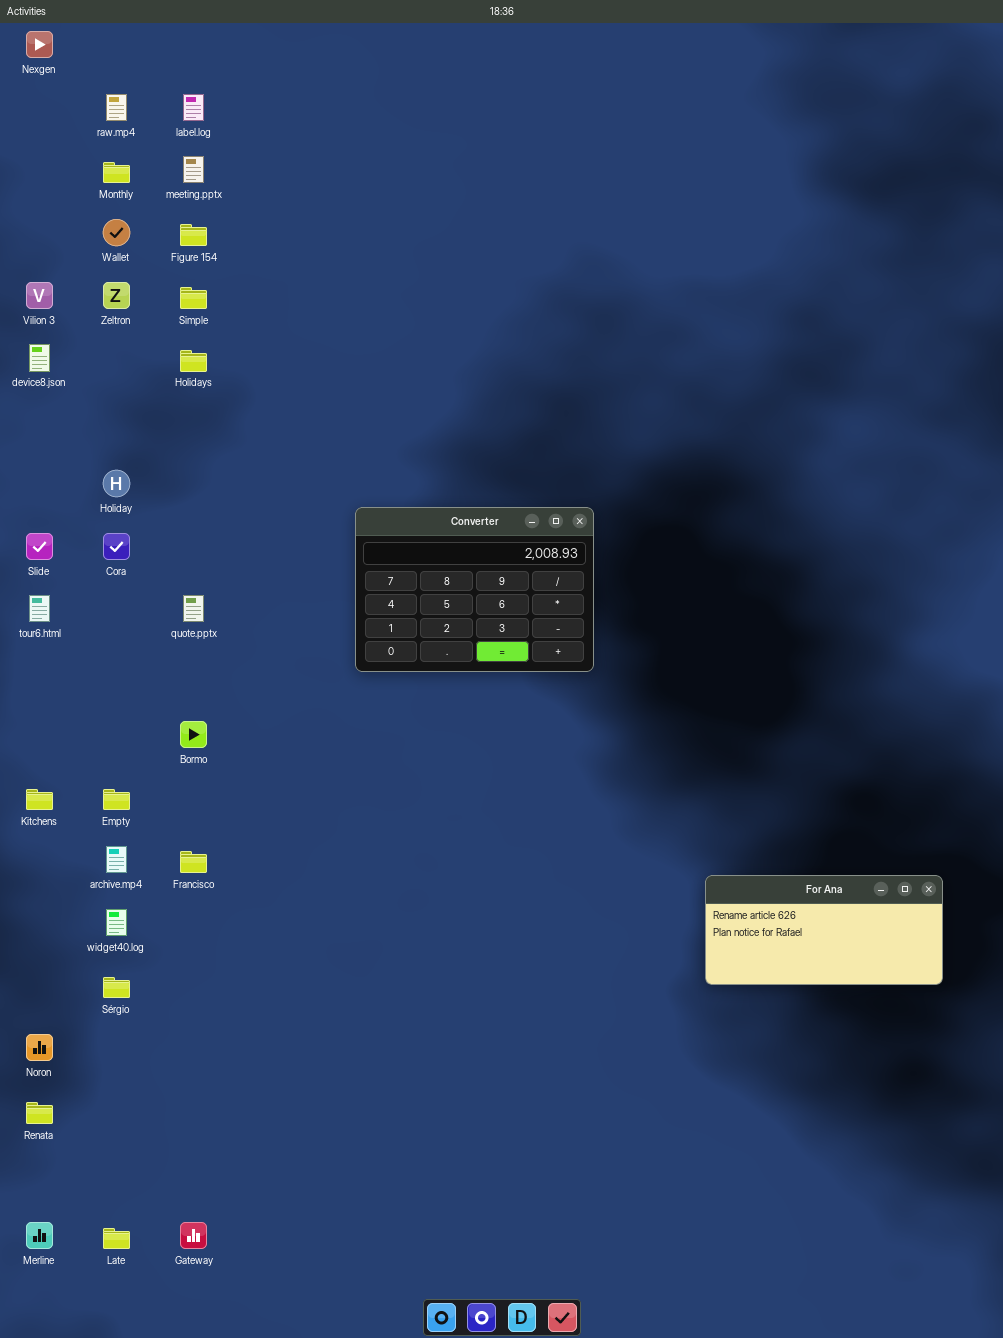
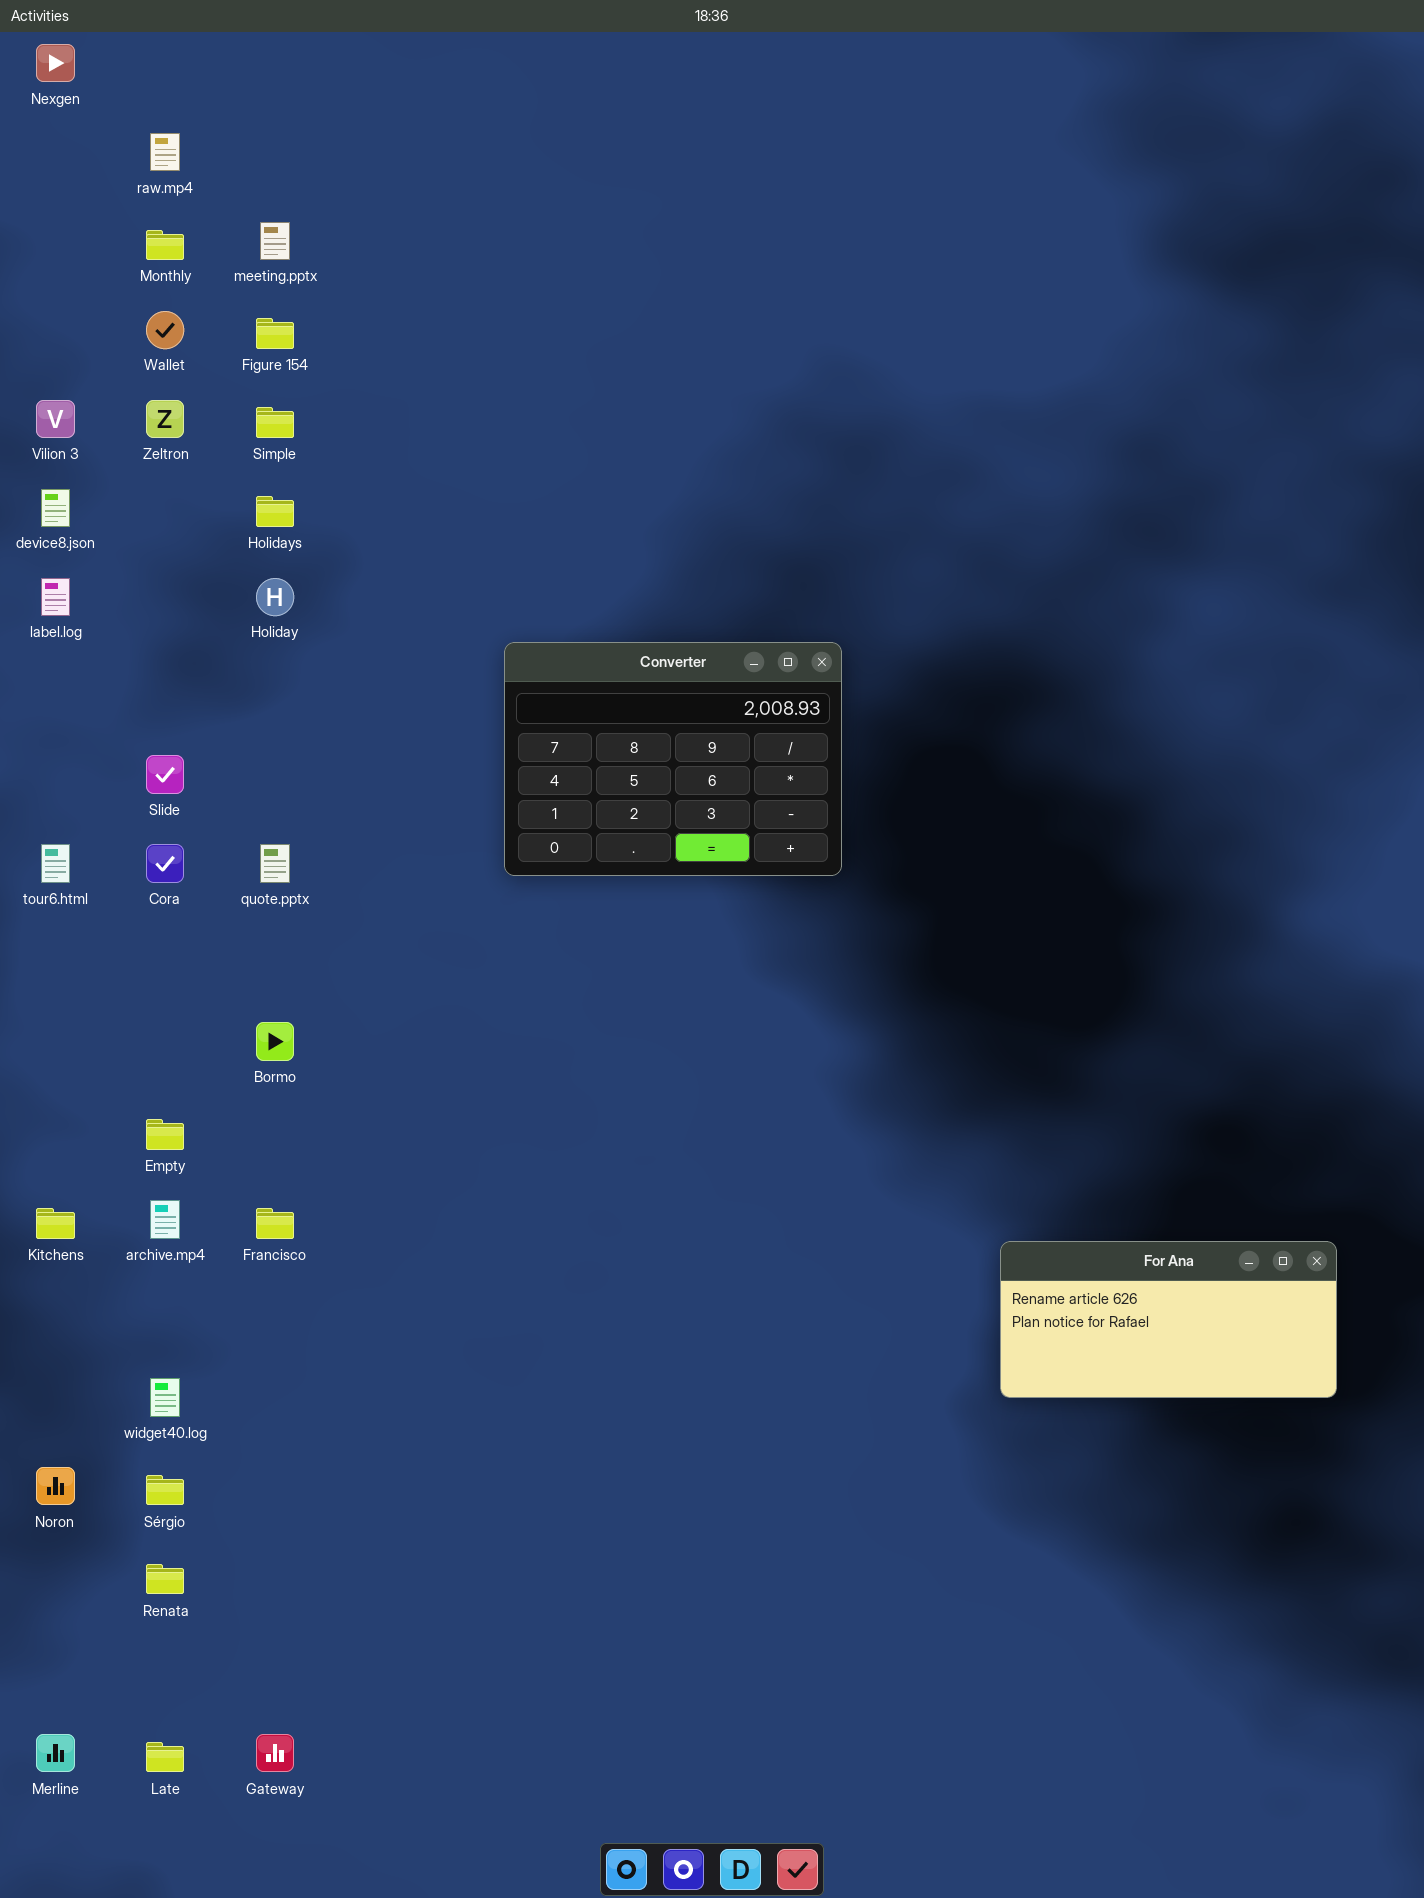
label.log: [183,94,204,121] -> [41,578,70,616], moved
Holiday: [103,470,130,497] -> [256,578,294,616], moved
Converter: [355,507,594,672] -> [504,642,842,876], moved
Slide: [26,533,53,560] -> [146,755,184,794], moved
Cora: [103,533,130,560] -> [146,844,184,883], moved
Kitchens: [26,789,53,810] -> [36,1208,75,1239], moved
widget40.log: [106,909,127,936] -> [150,1378,180,1417], moved
Sérgio: [103,977,130,998] -> [146,1475,184,1505], moved
Renata: [26,1102,53,1124] -> [146,1564,184,1594], moved

